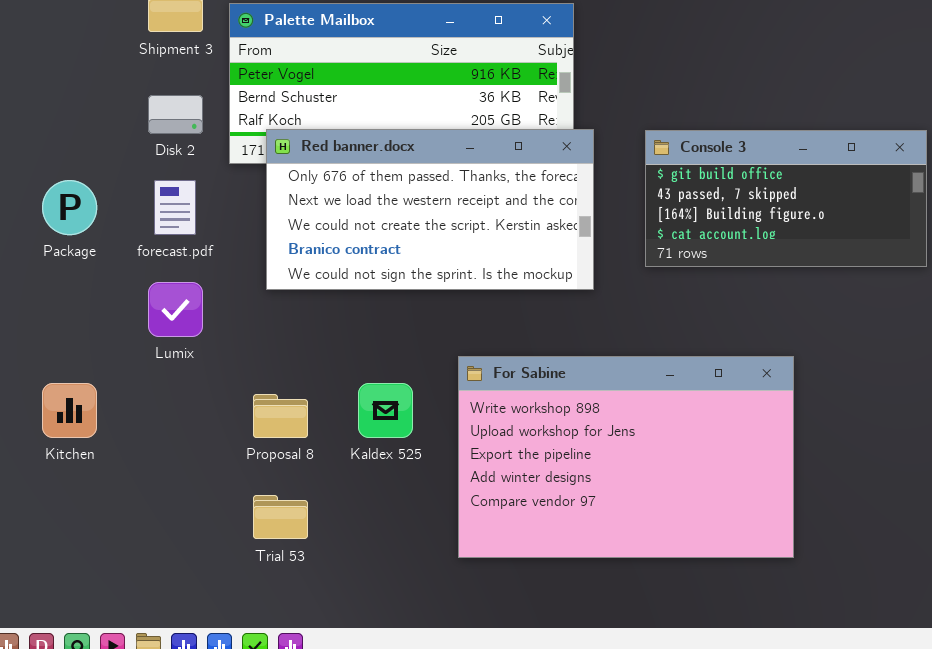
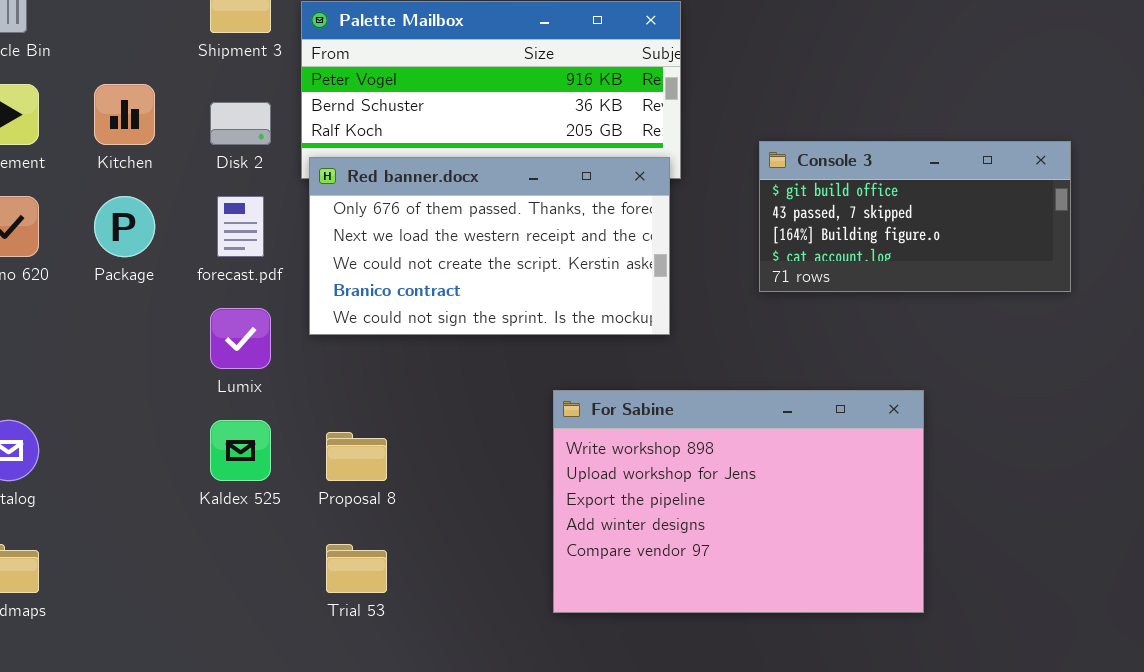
Red banner.docx: [266,129,594,290] -> [309,157,670,335], moved
Kitchen: [42,383,97,438] -> [94,84,155,145], moved
Kaldex 525: [358,383,413,438] -> [210,420,271,481], moved

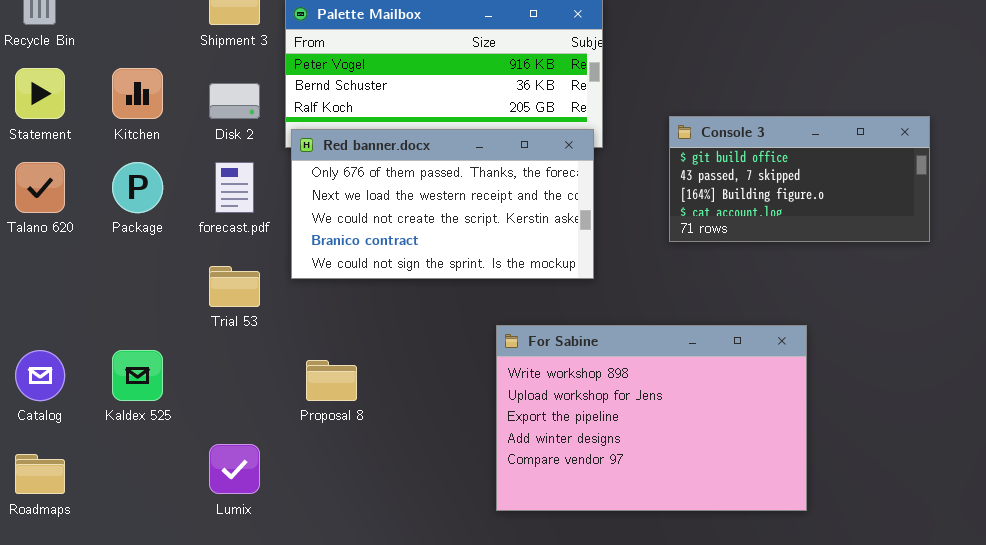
Lumix: [210,308,271,369] -> [209,444,260,494], moved
Kaldex 525: [210,420,271,481] -> [112,350,163,401], moved
Trial 53: [326,544,387,593] -> [209,266,260,307], moved

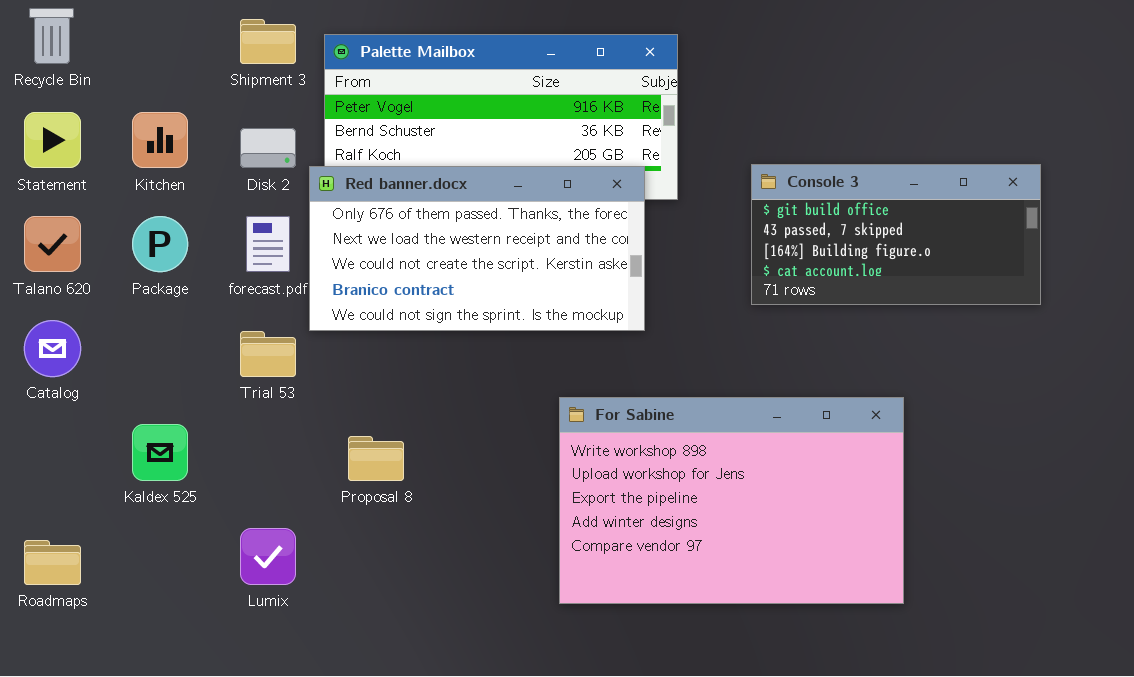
Red banner.docx: [291,129,594,279] -> [309,166,645,331], moved
Catalog: [15,350,65,401] -> [24,320,81,377], moved

